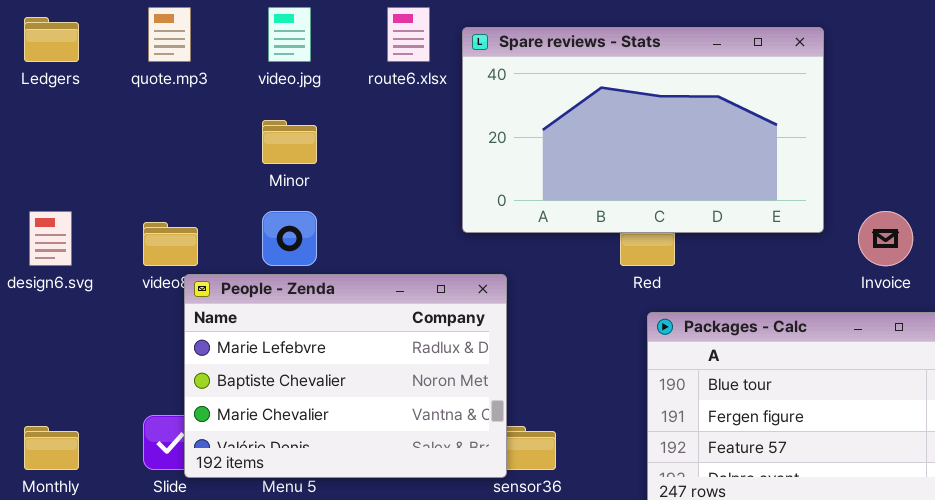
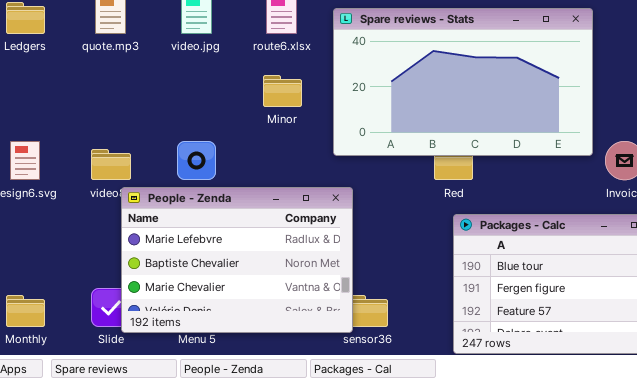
Spare reviews - Stats: [462,27,824,233] -> [333,8,593,156], moved
Minor: [262,120,317,164] -> [263,75,302,107], moved

